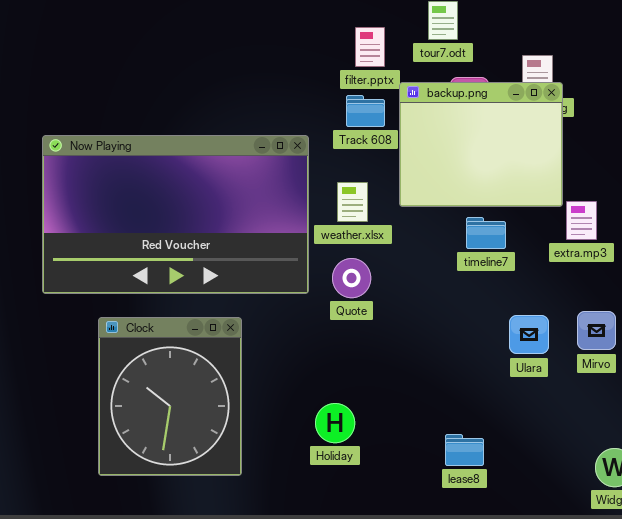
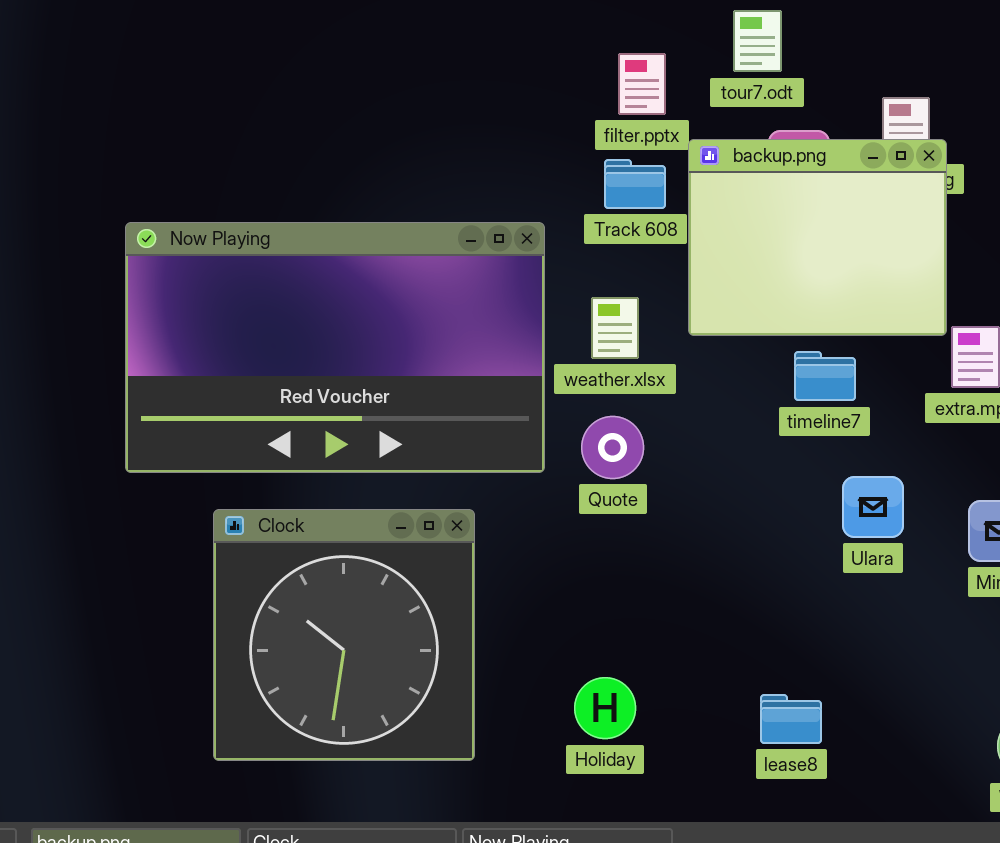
Ulara: [509,315,549,354] -> [842,476,904,538], moved
Clock: [98,317,242,476] -> [213,509,475,761], resized
Holiday: [315,403,355,443] -> [574,677,636,739], moved

